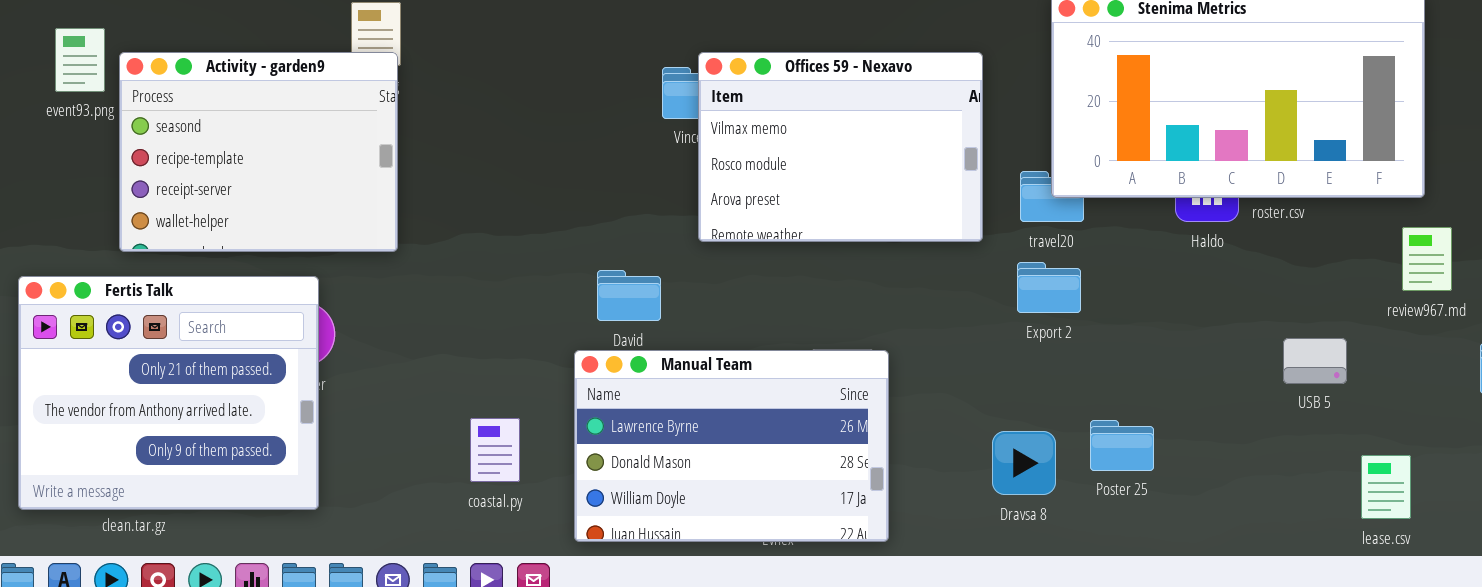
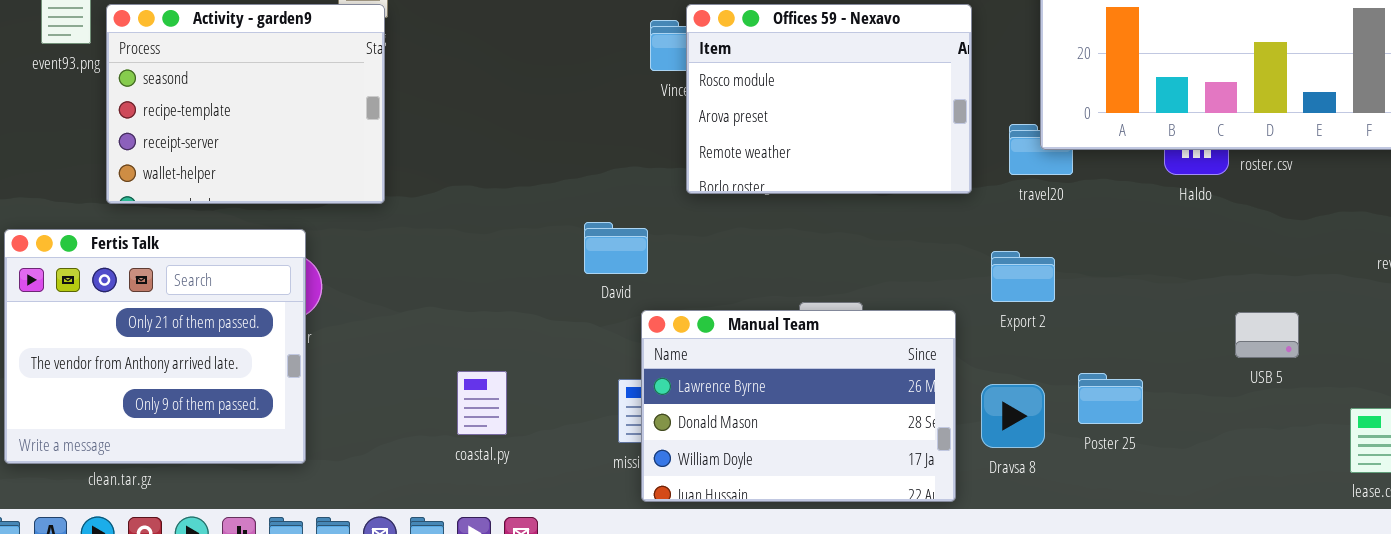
Offices 59 - Nexavo: [698,52,983,242] -> [686,4,972,194], scrolled down 1 row
Export 2: [1017,262,1081,313] -> [991,251,1055,302], moved
USB 5: [1283,338,1347,384] -> [1235,312,1299,358], moved
Manual Team: [574,350,889,542] -> [641,310,956,502], moved

